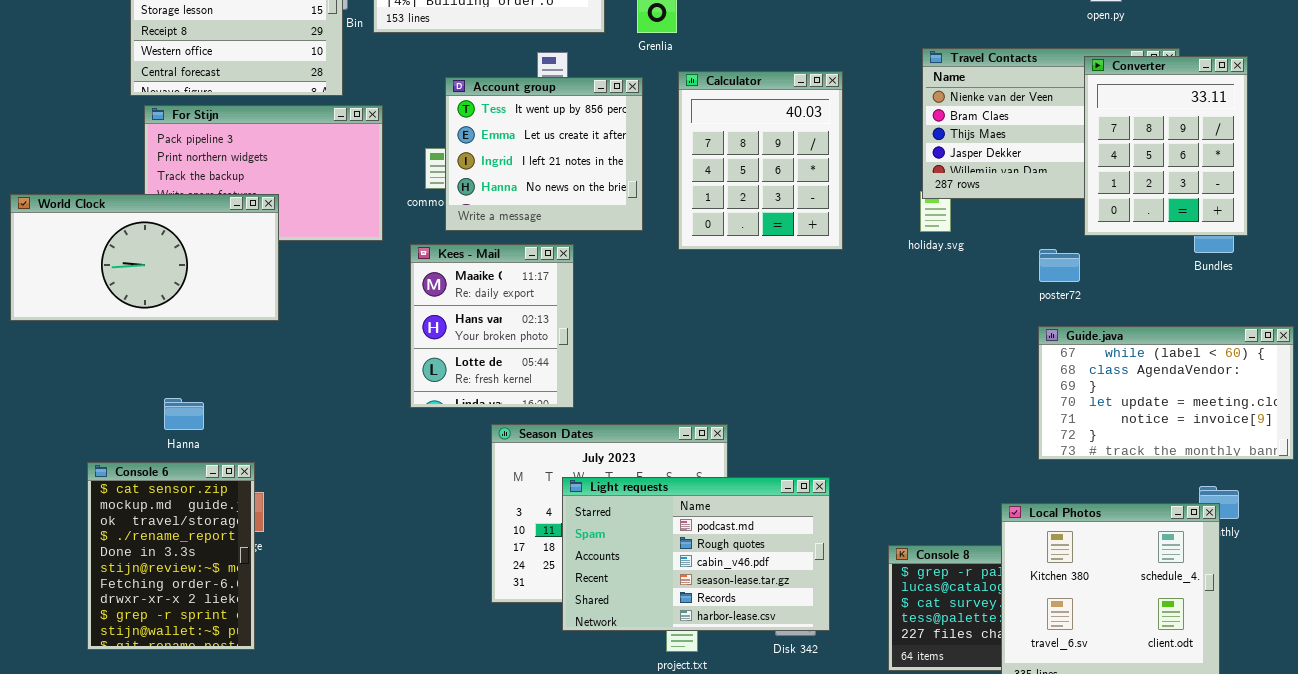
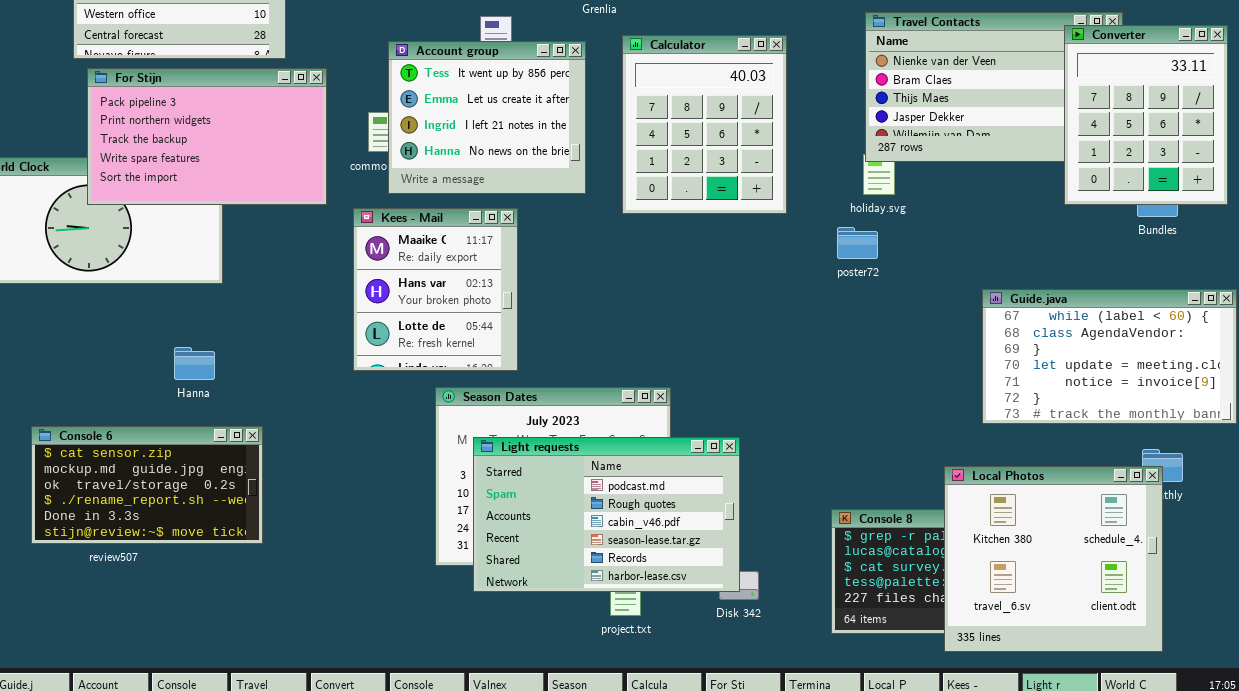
Converter: [1084,56,1248,236] -> [1064,25,1228,205], moved
For Stijn: [144,105,383,241] -> [87,68,327,205], raised
poster72: [1039,249,1080,282] -> [837,227,878,259], moved
Hanna: [164,398,204,430] -> [174,347,215,380], moved
Console 6: [87,462,255,650] -> [31,426,263,544], resized
Light requests: [562,477,830,631] -> [473,437,740,592], moved

